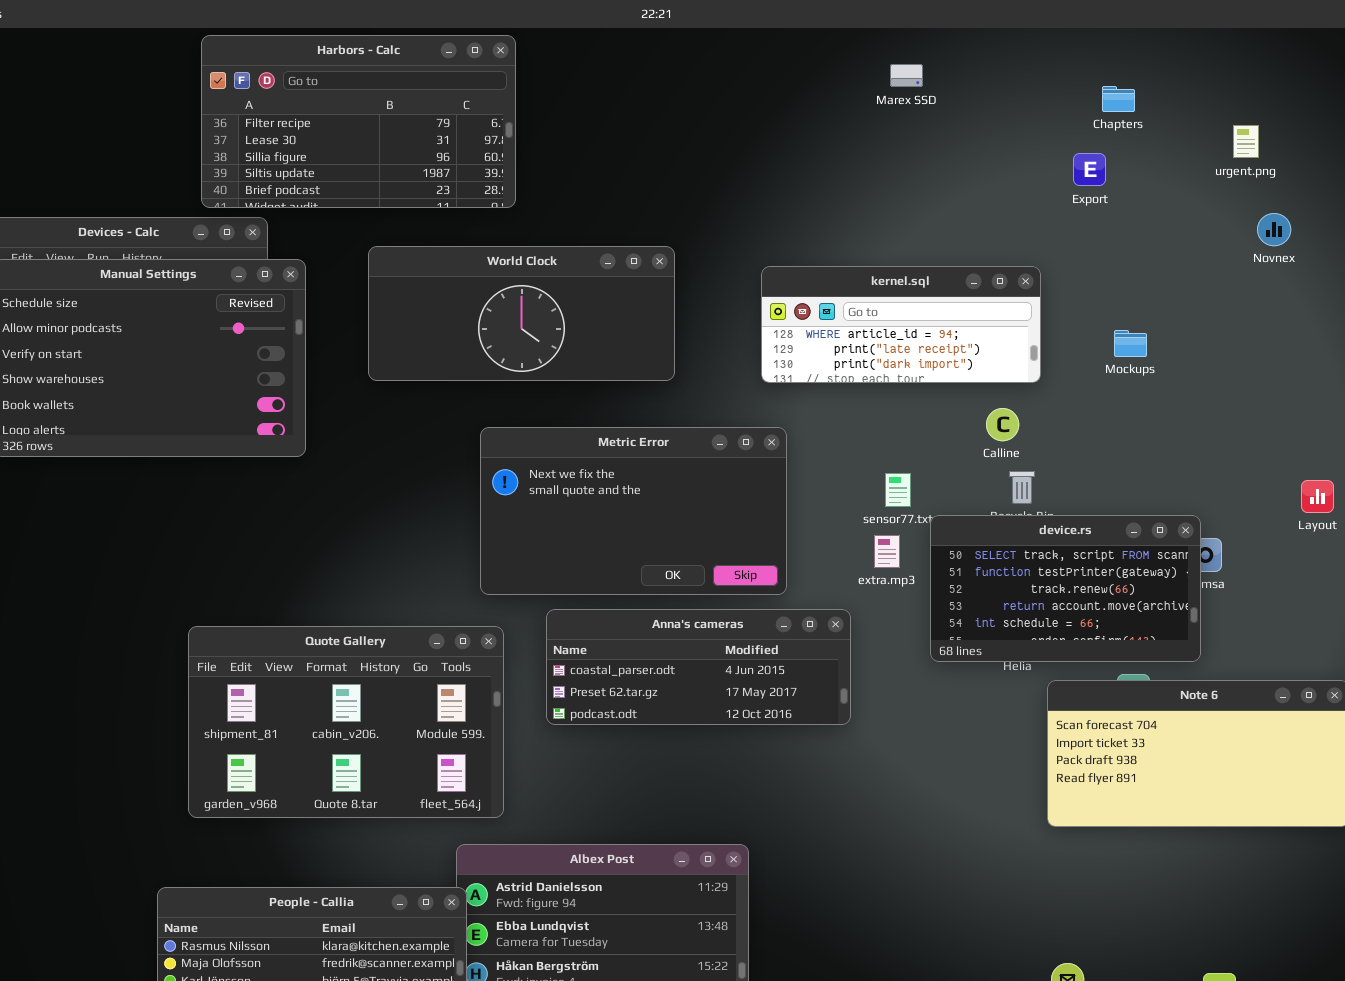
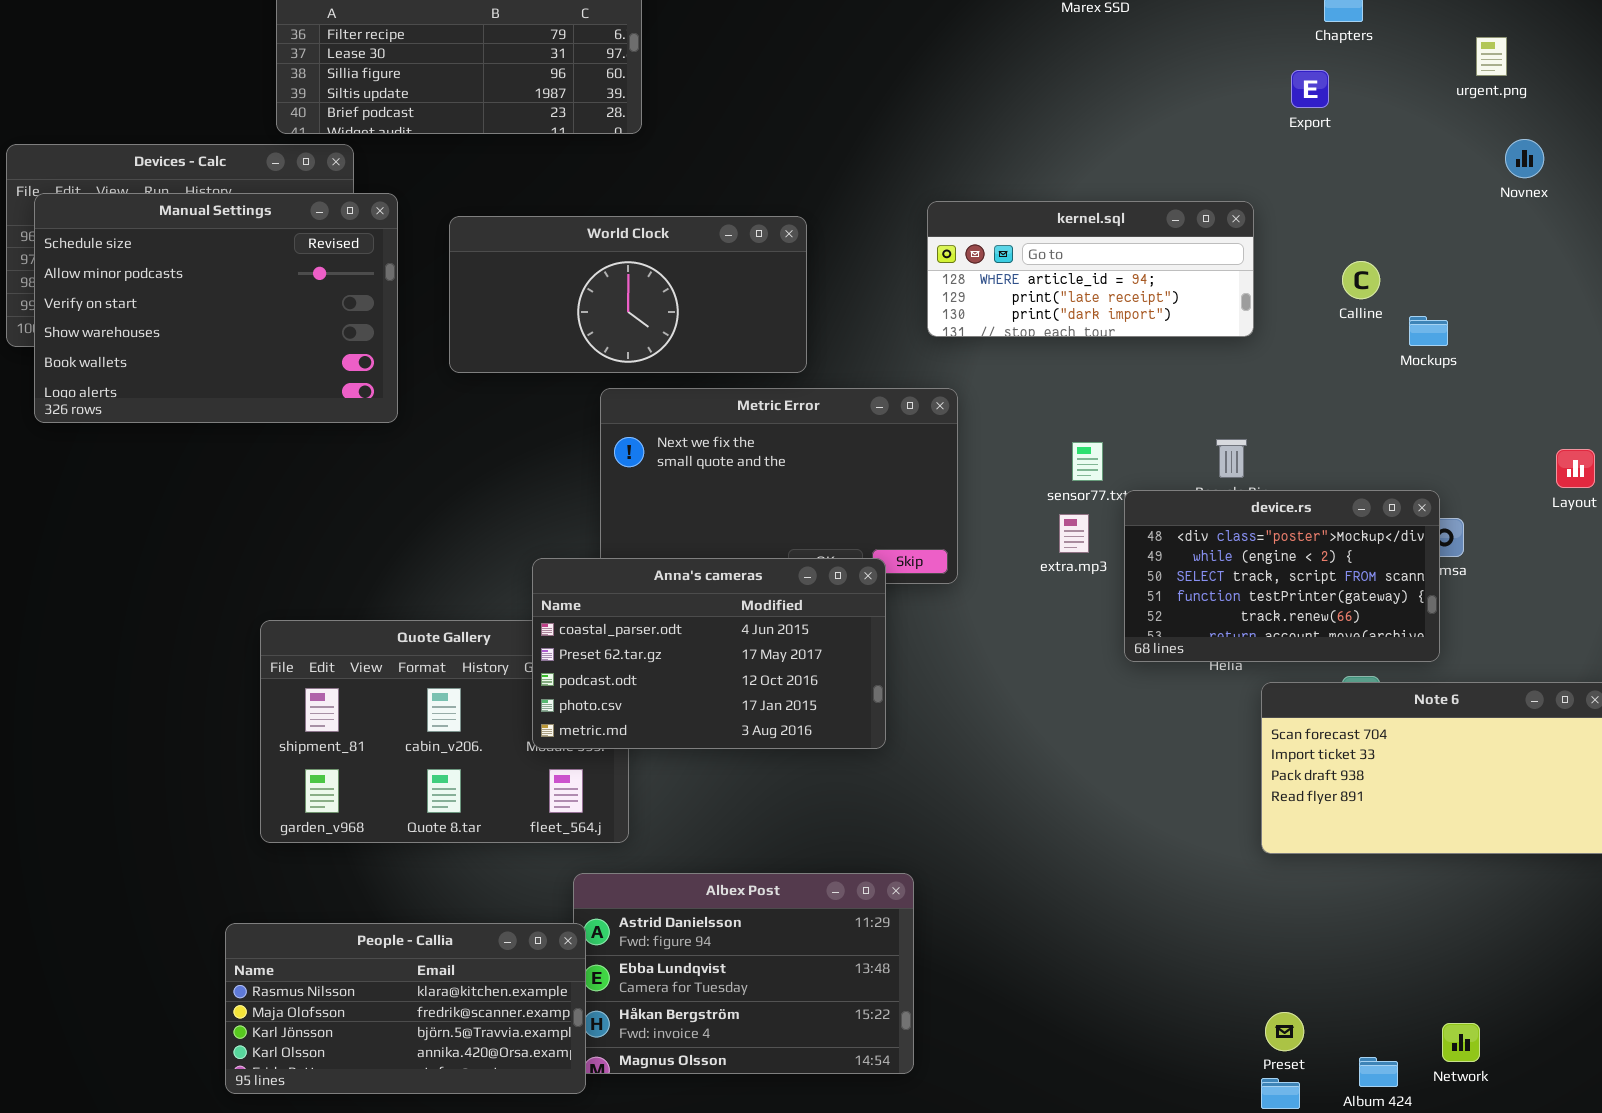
World Clock: [368,246,675,381] -> [449,216,807,373], moved
Mockups: [1114,330,1147,357] -> [1409,316,1448,346], moved
Calline: [986,408,1019,441] -> [1342,261,1380,299], moved
device.rs: [930,515,1201,662] -> [1124,490,1440,662], scrolled up 2 rows
Anna's cameras: [546,609,851,725] -> [532,558,886,749], moved, resized

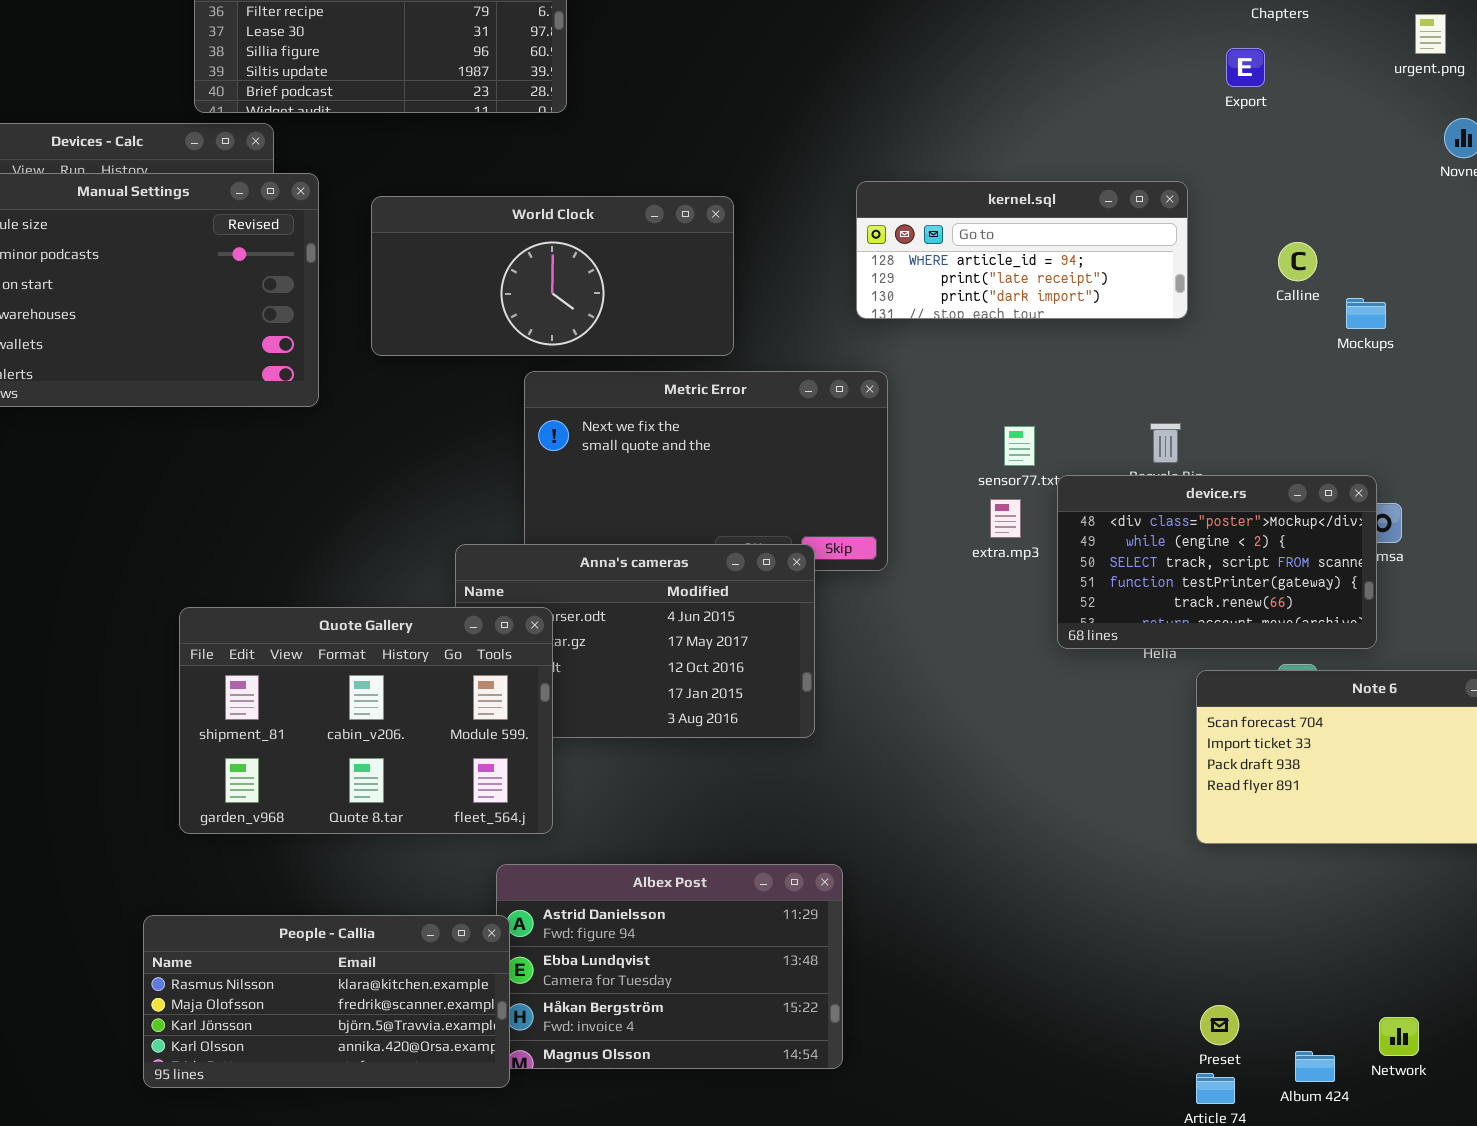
Quote Gallery: [260,620,629,843] -> [179,607,553,834], raised

